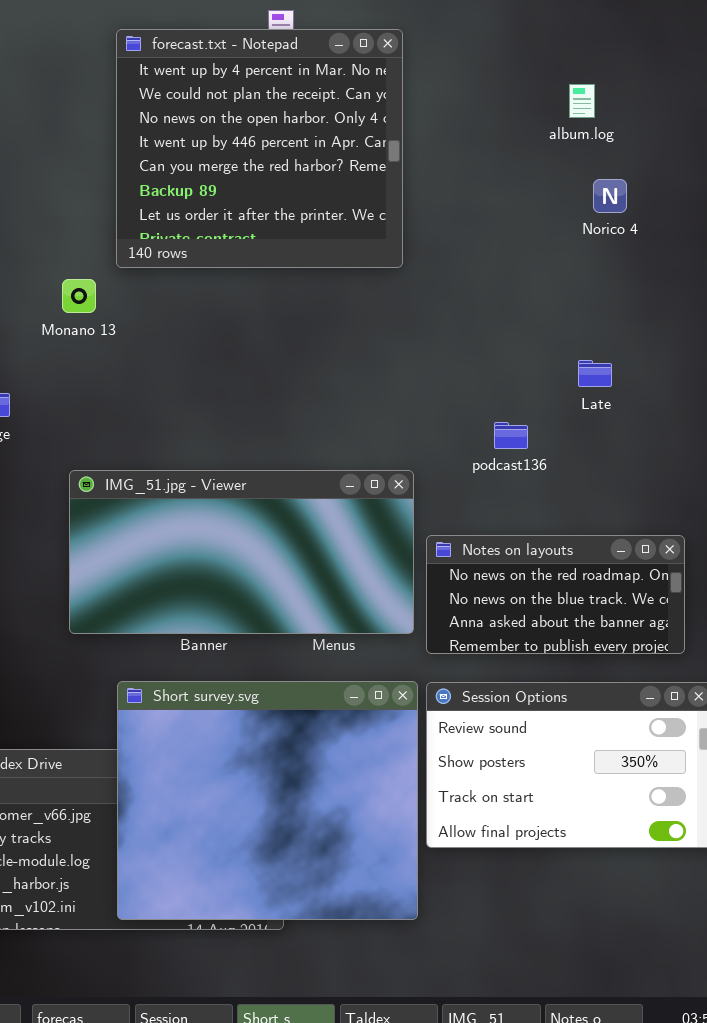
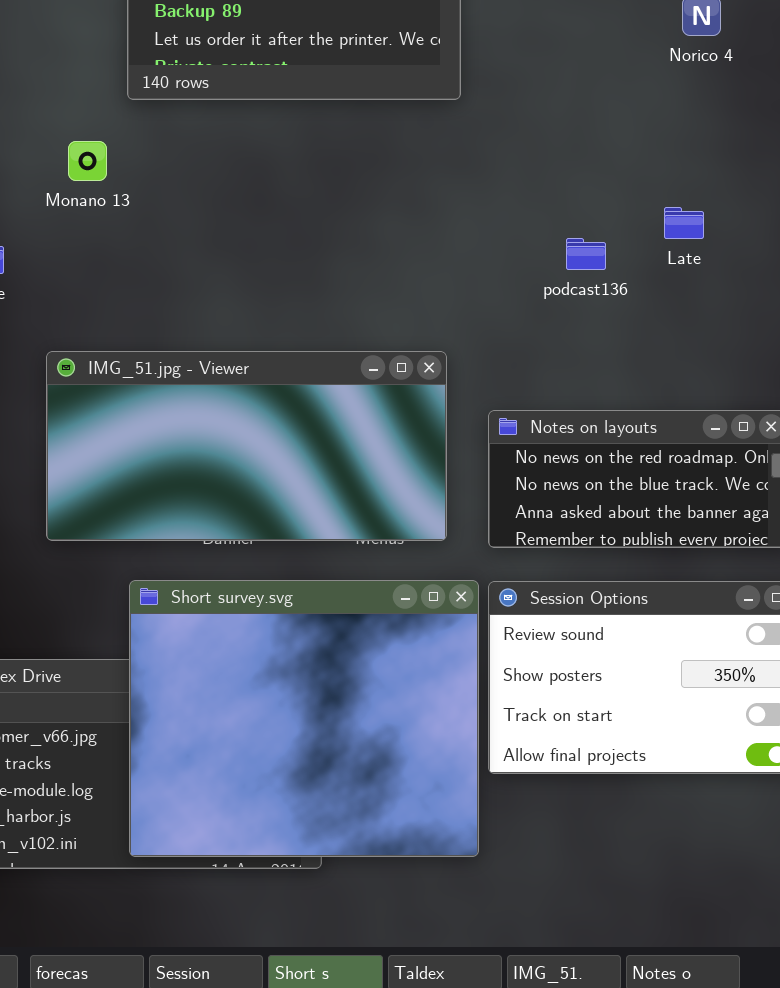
Monano 13: [62,279,96,313] -> [68,141,107,181], moved
podcast136: [494,422,528,449] -> [566,238,606,270], moved
IMG_51.jpg - Viewer: [69,470,414,634] -> [46,351,447,541], moved

